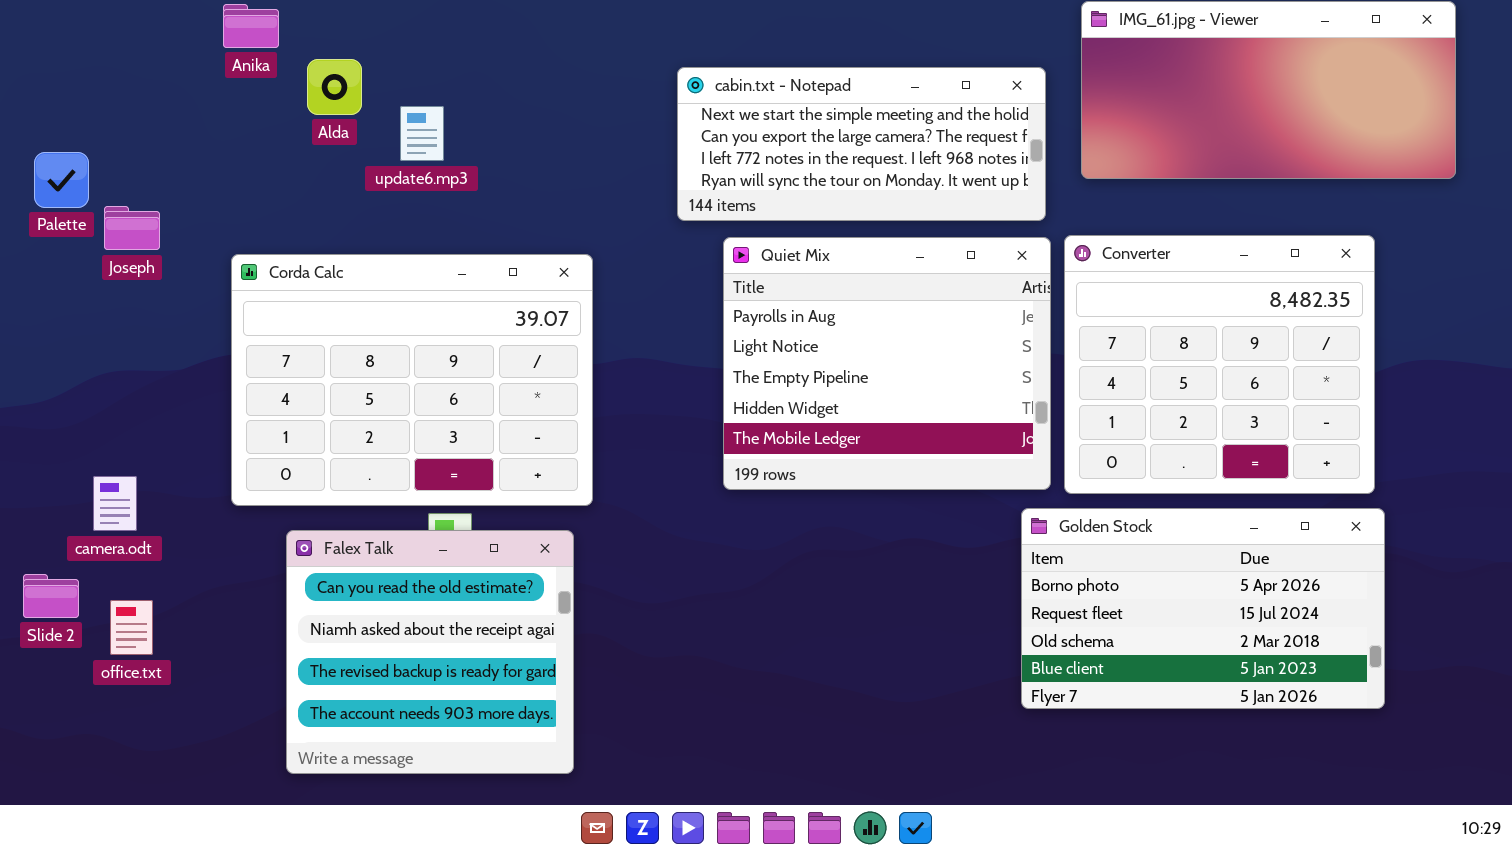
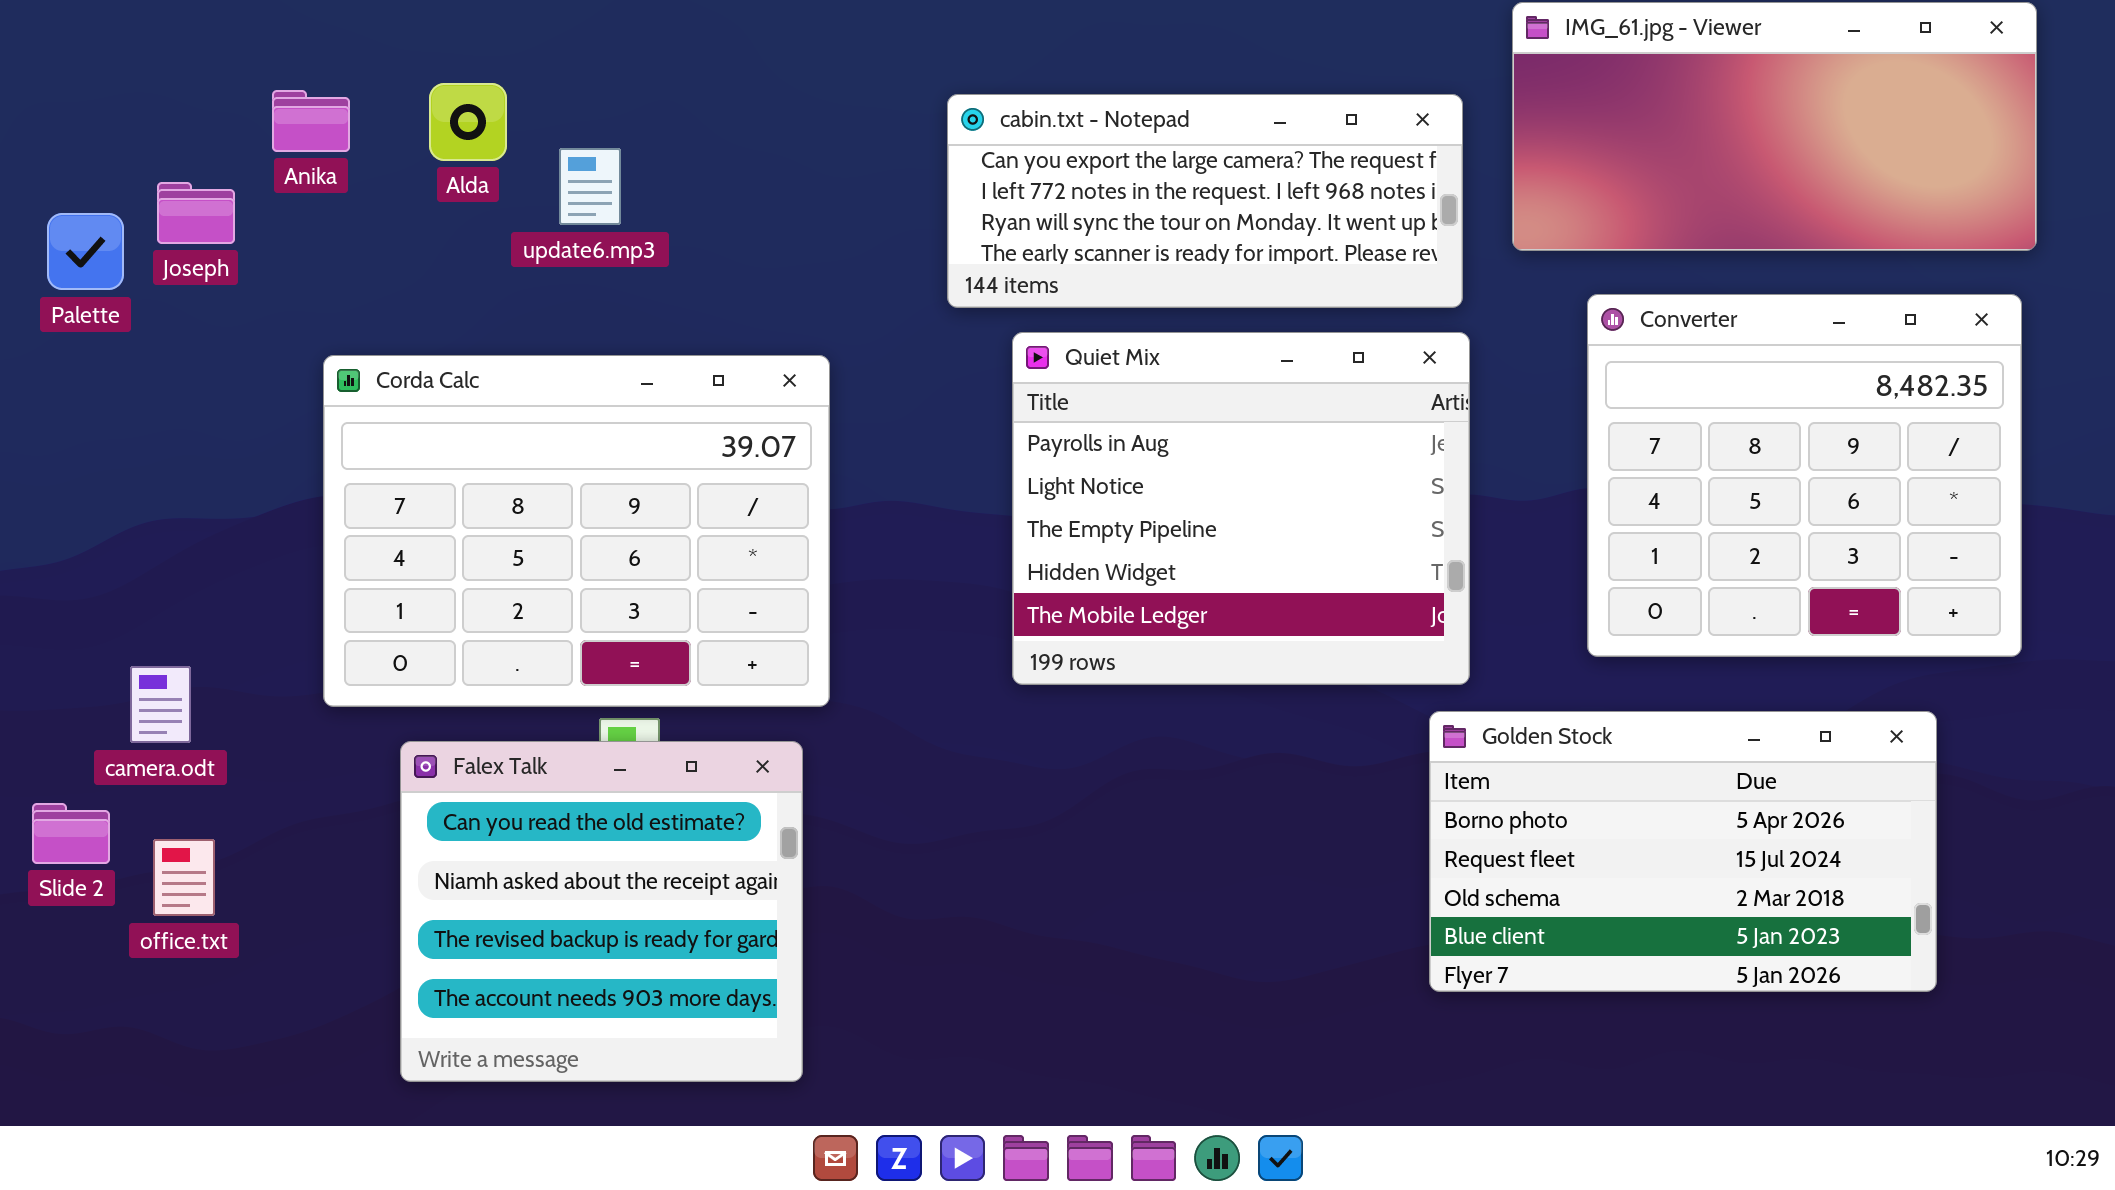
Anika: [223,4,279,48] -> [272,90,350,152], moved
cabin.txt - Notepad: [677,67,1046,221] -> [947,94,1463,308], scrolled down 1 row
Joseph: [104,206,160,250] -> [157,182,235,244], moved
Converter: [1064,235,1375,494] -> [1587,294,2022,657], moved

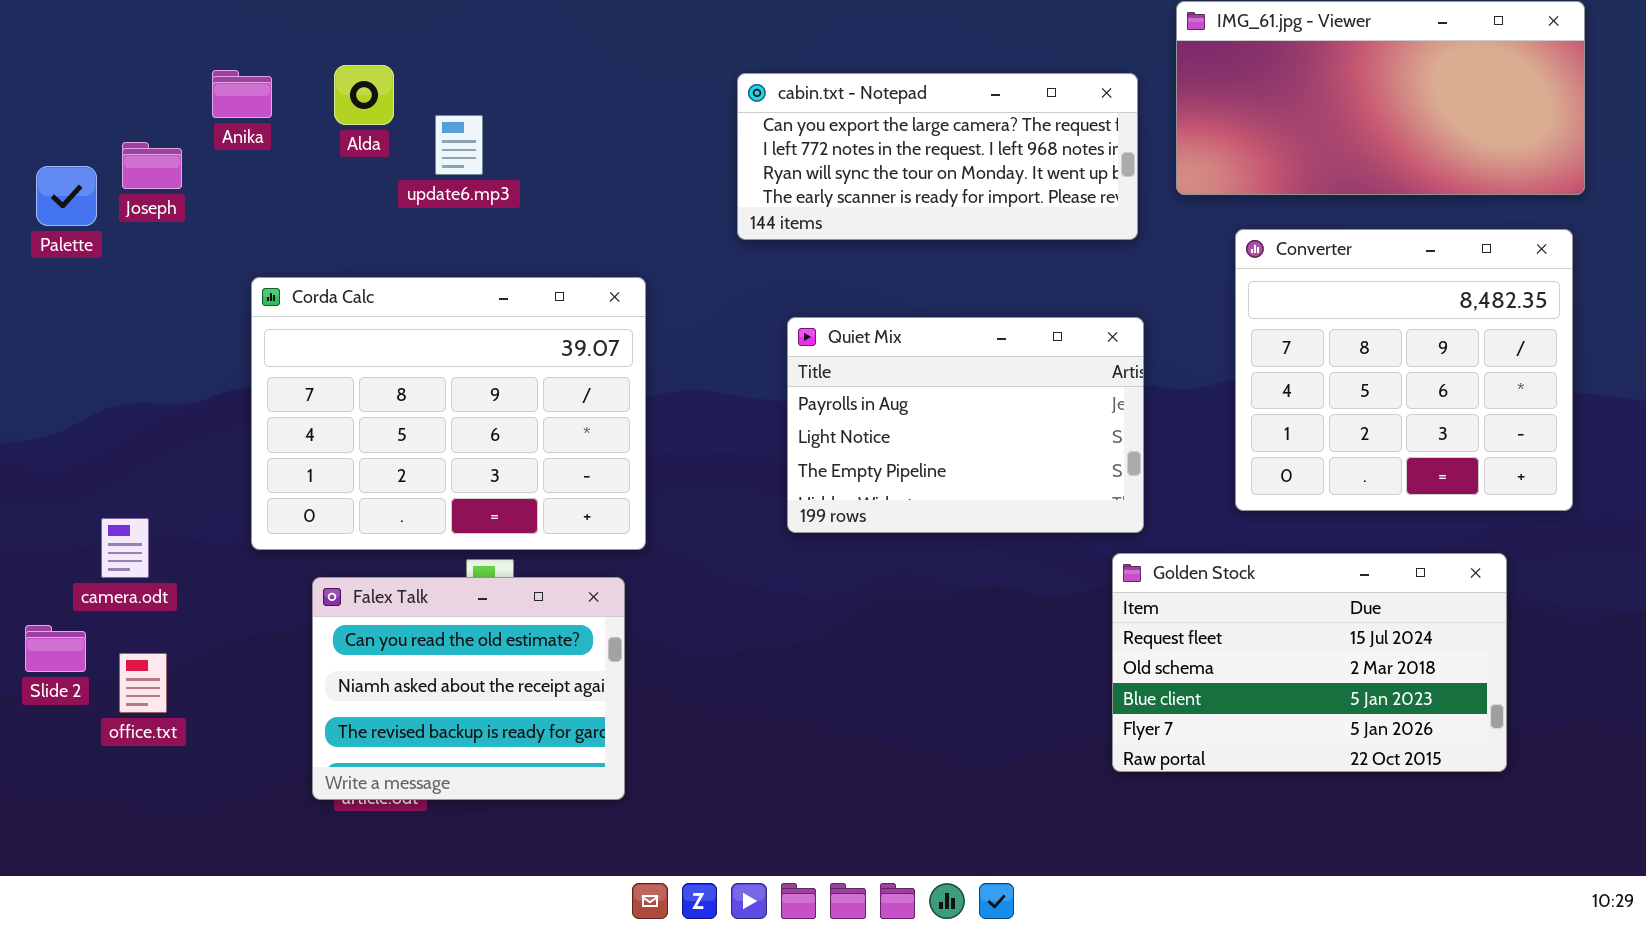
Quiet Mix: [1012,332,1470,685] -> [787,317,1144,533], resized
Golden Stock: [1429,711,1937,992] -> [1112,553,1507,772], scrolled down 1 row
Falex Talk: [400,741,803,1082] -> [312,577,625,800], resized

